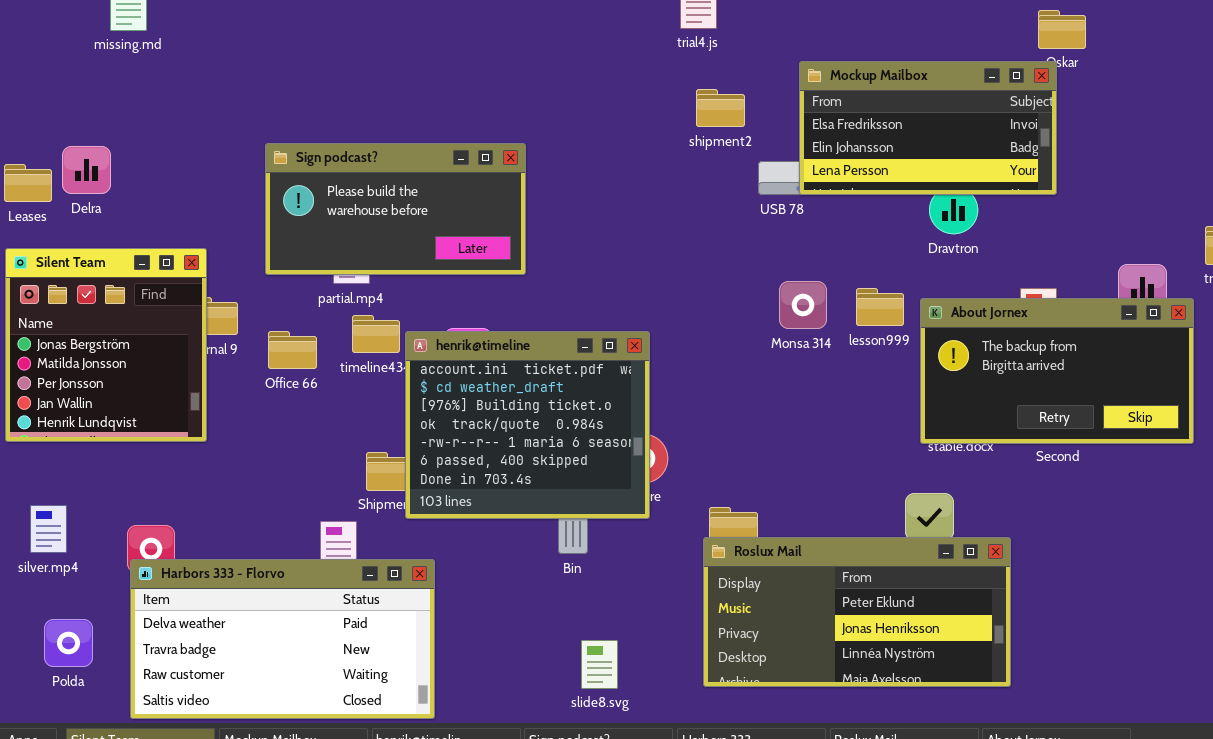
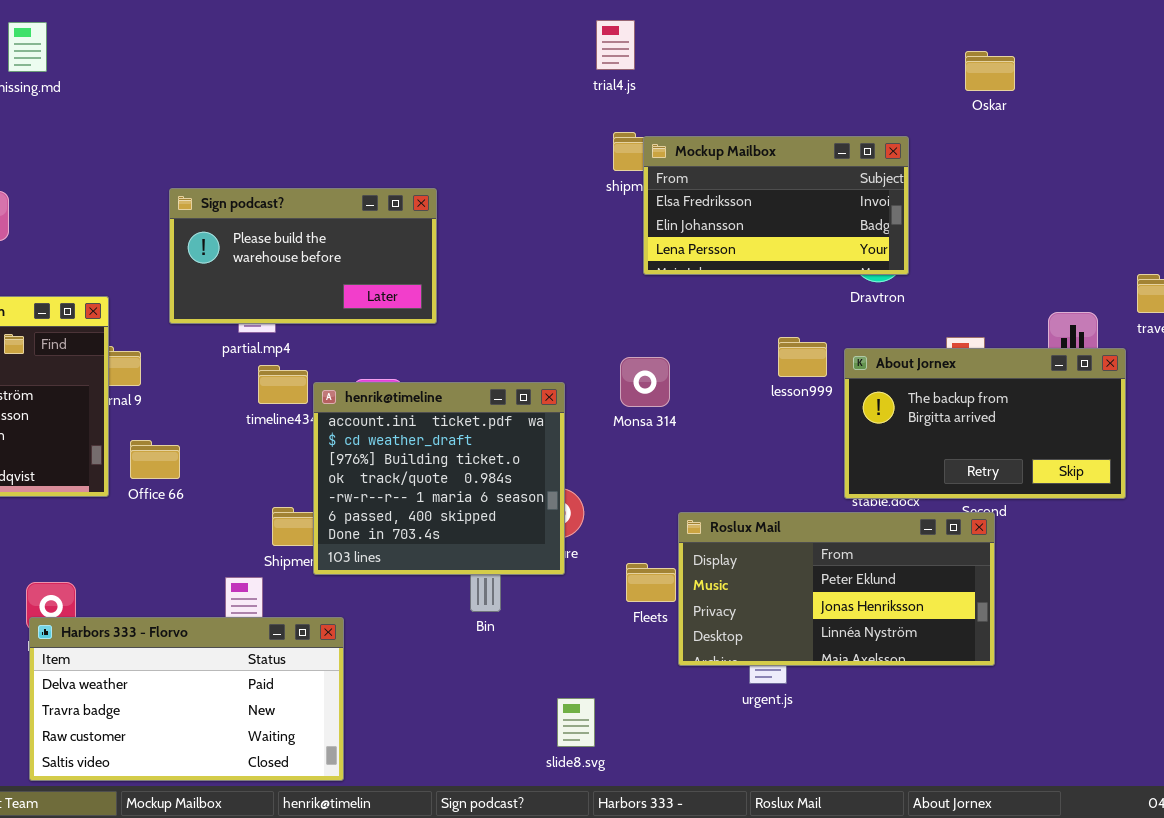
Mockup Mailbox: [799,61,1057,195] -> [643,136,909,275], moved
Monsa 314: [779,281,827,329] -> [620,357,670,407], moved
Office 66: [268,331,317,369] -> [130,440,180,479], moved
Roslux Mail: [703,537,1011,687] -> [678,512,995,666], moved
slide8.svg: [581,640,618,689] -> [557,698,595,747], moved

